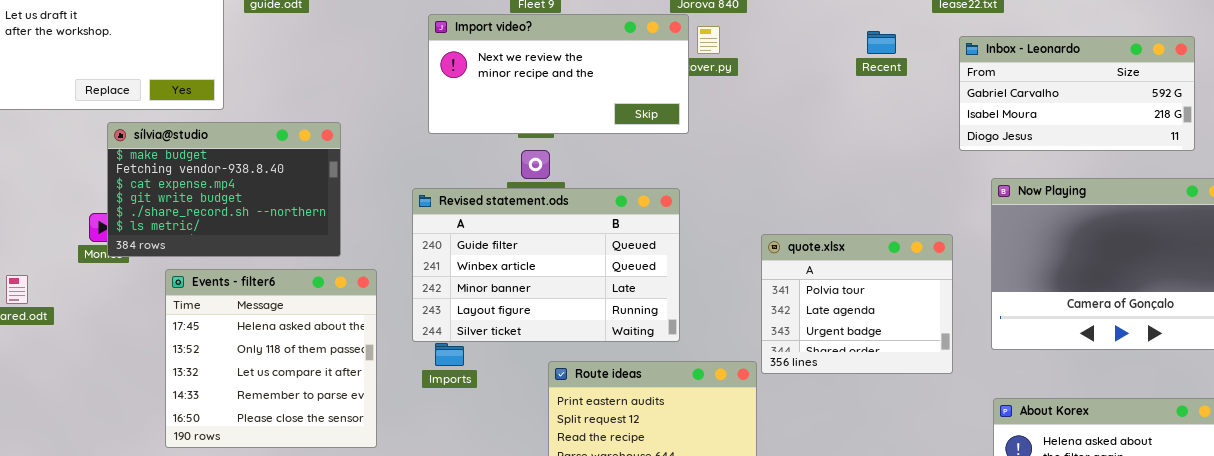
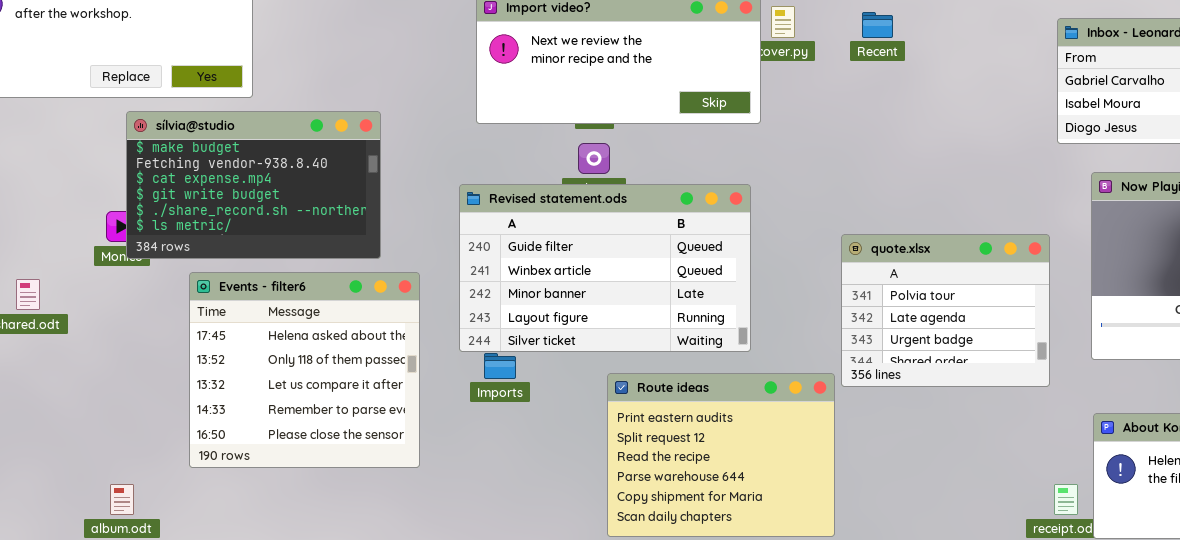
Recent: [867,31,896,54] -> [862,12,893,38], moved

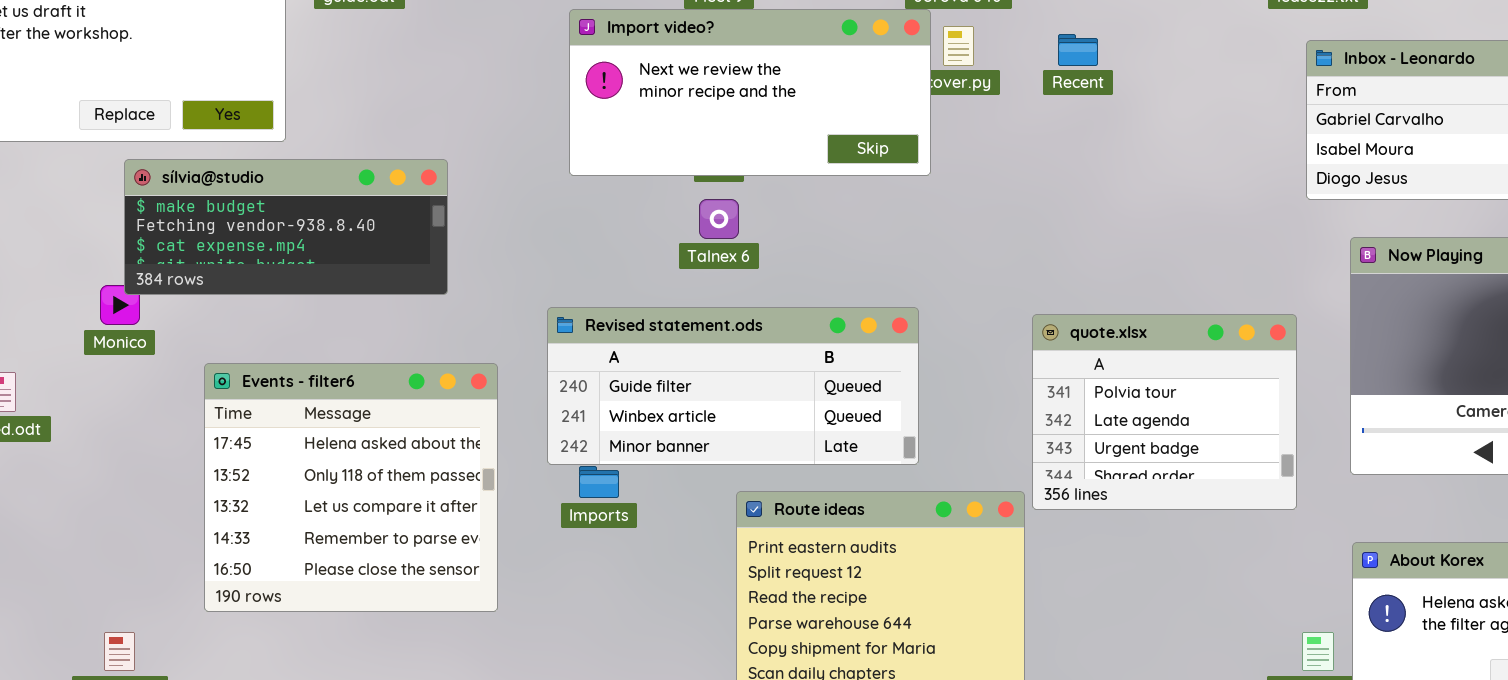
sílvia@studio: [126,111,381,259] -> [124,159,448,295], resized
Revised statement.ods: [459,184,751,352] -> [547,307,919,465], resized

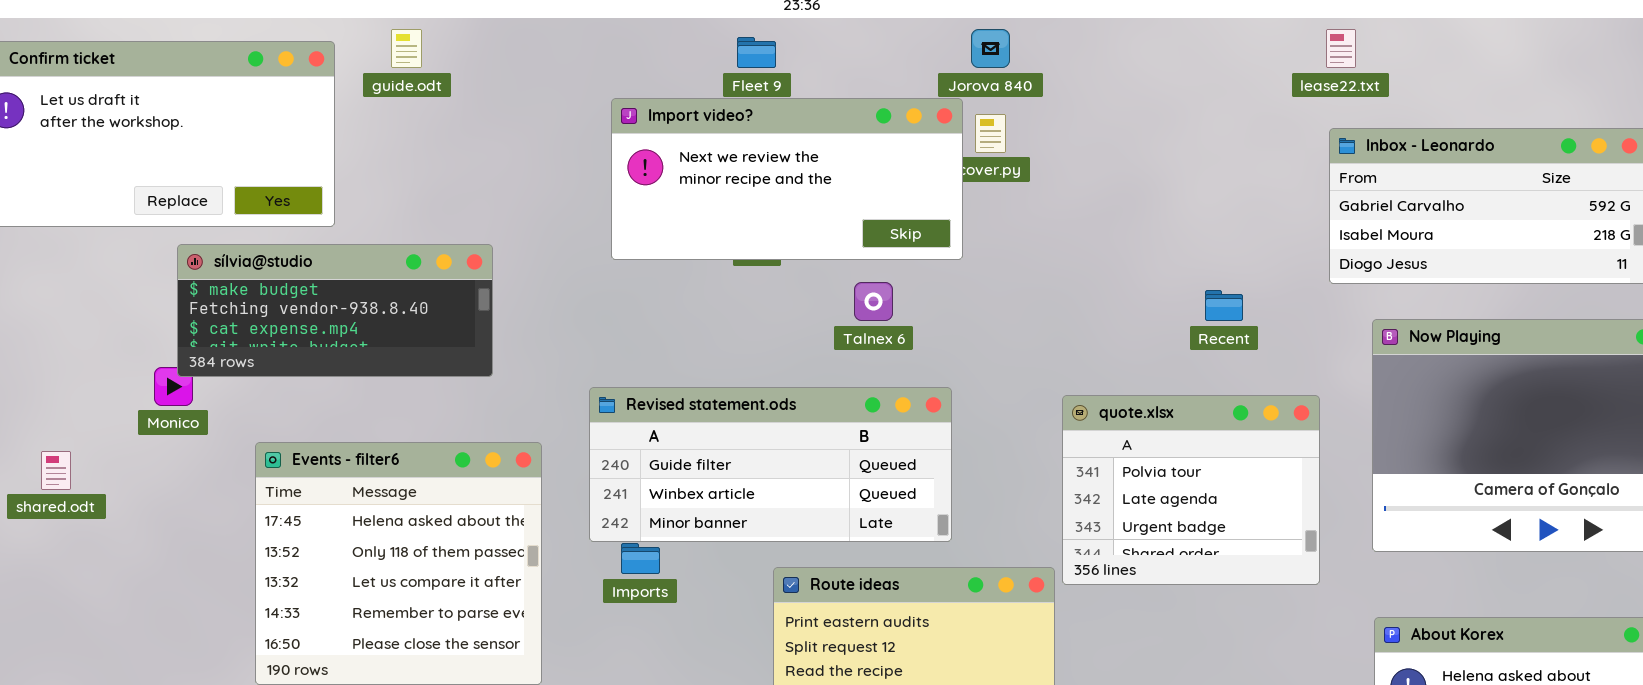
Recent: [1058,34,1098,66] -> [1205,290,1243,321], moved
Talnex 6: [699,199,739,239] -> [854,282,893,321], moved

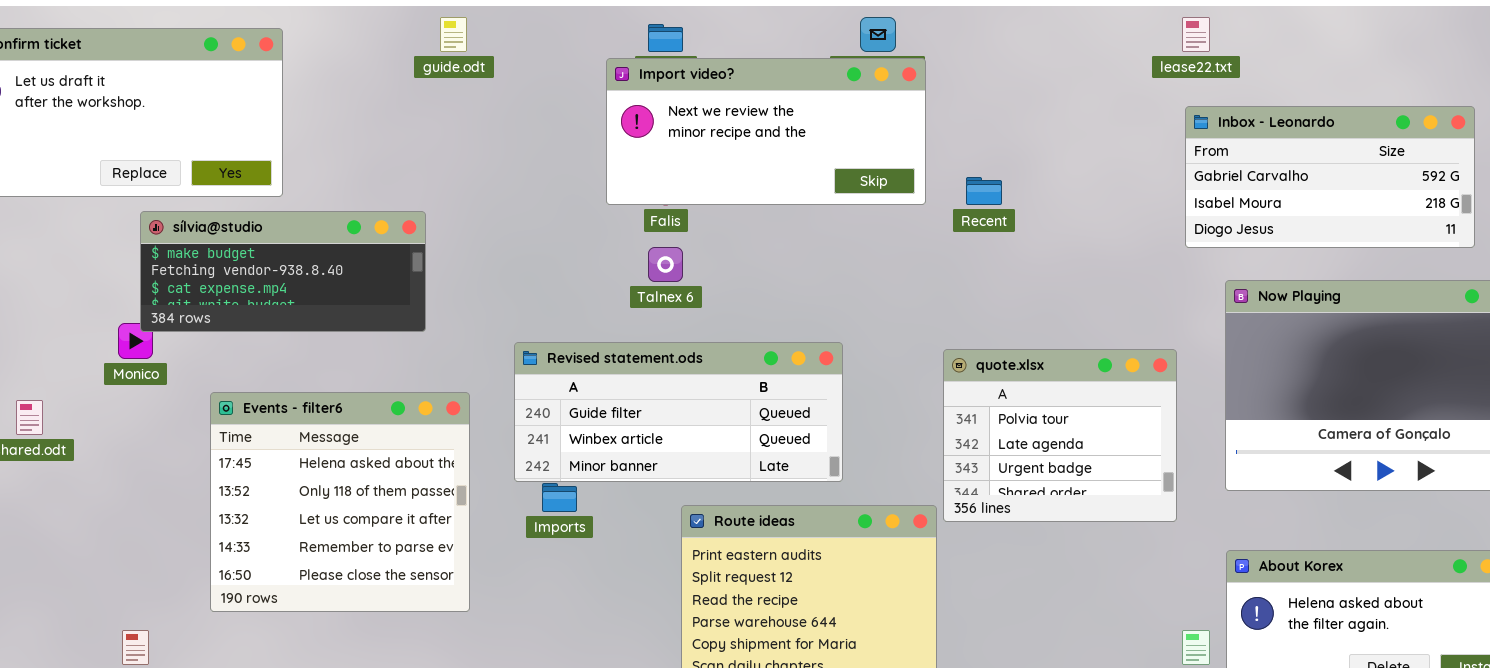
guide.odt: [391,29,422,68] -> [440,17,467,52], moved
Import video?: [611,98,963,260] -> [606,58,926,205], moved
Talnex 6: [854,282,893,321] -> [648,247,683,282], moved
Recent: [1205,290,1243,321] -> [966,177,1002,205], moved

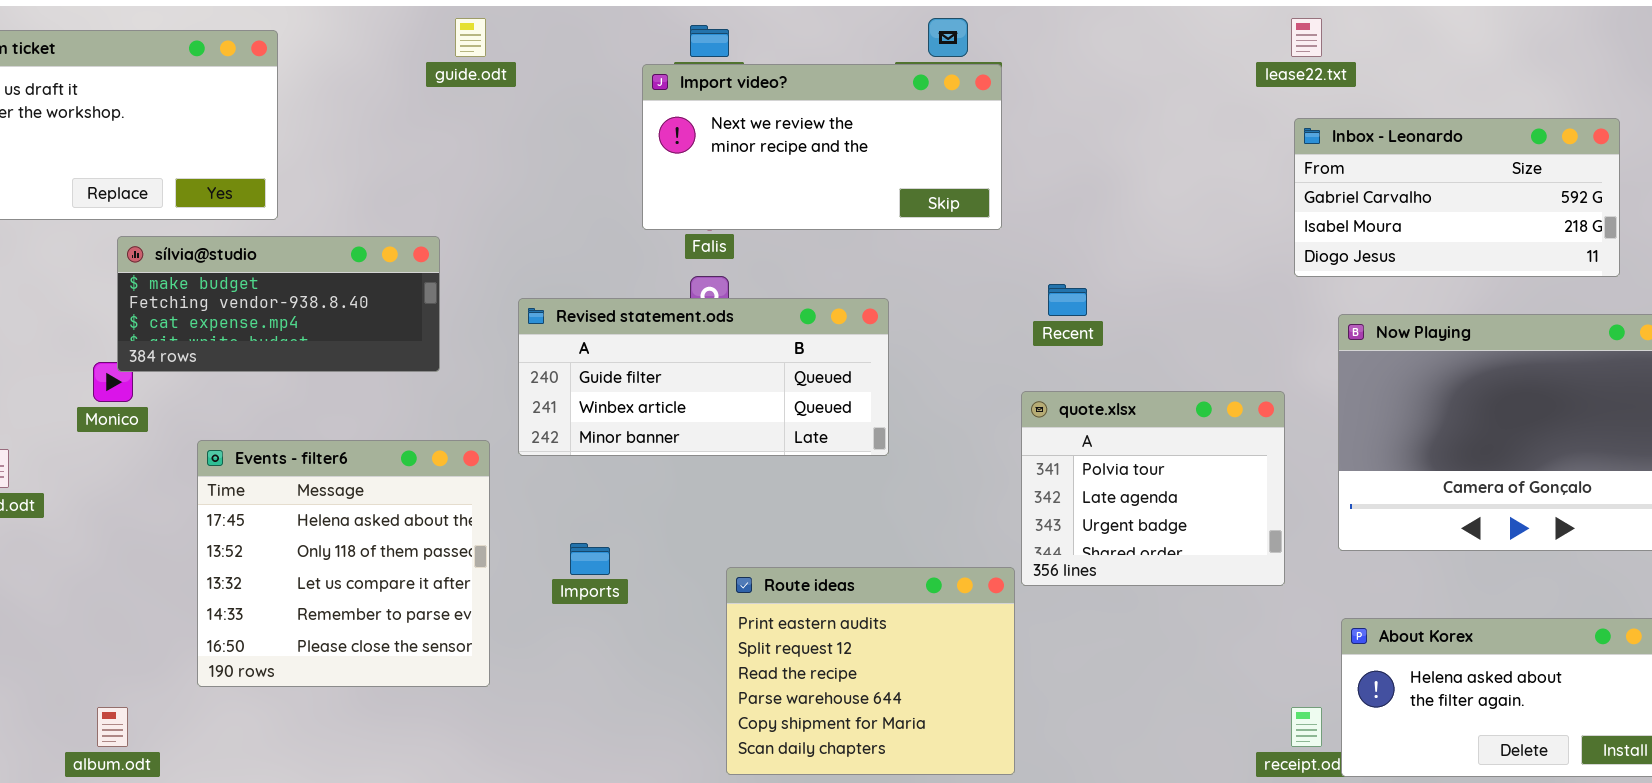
Recent: [966,177,1002,205] -> [1048,284,1087,316], moved
Revised statement.ods: [514,342,843,482] -> [518,298,889,456], moved

